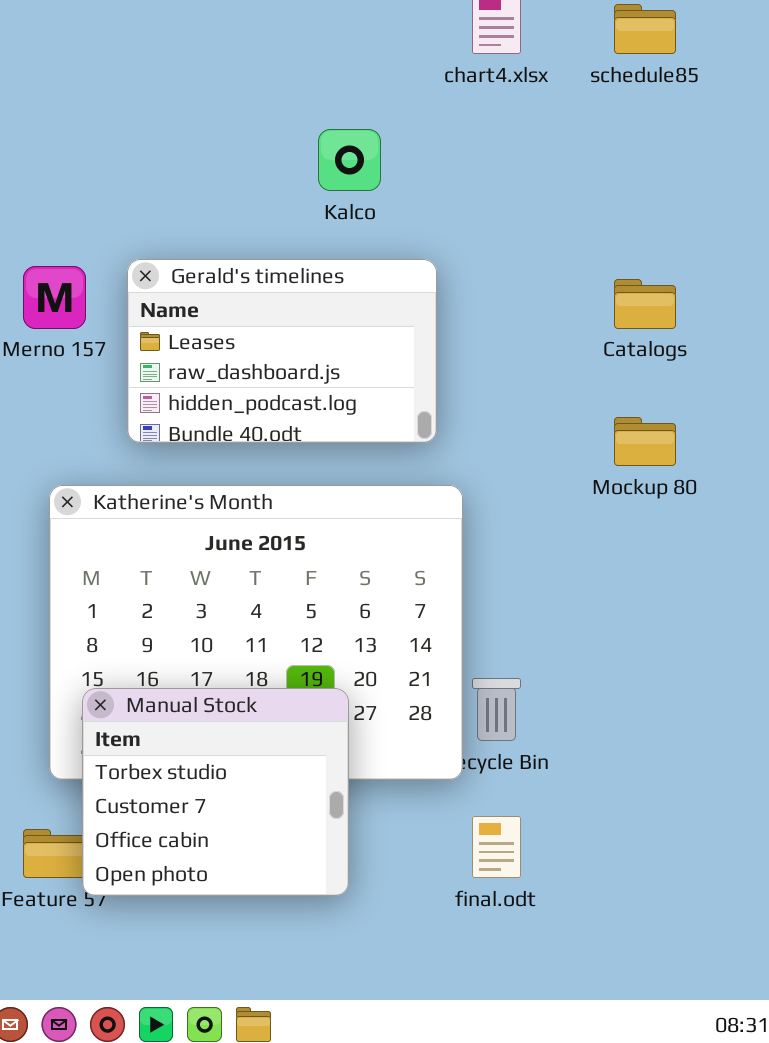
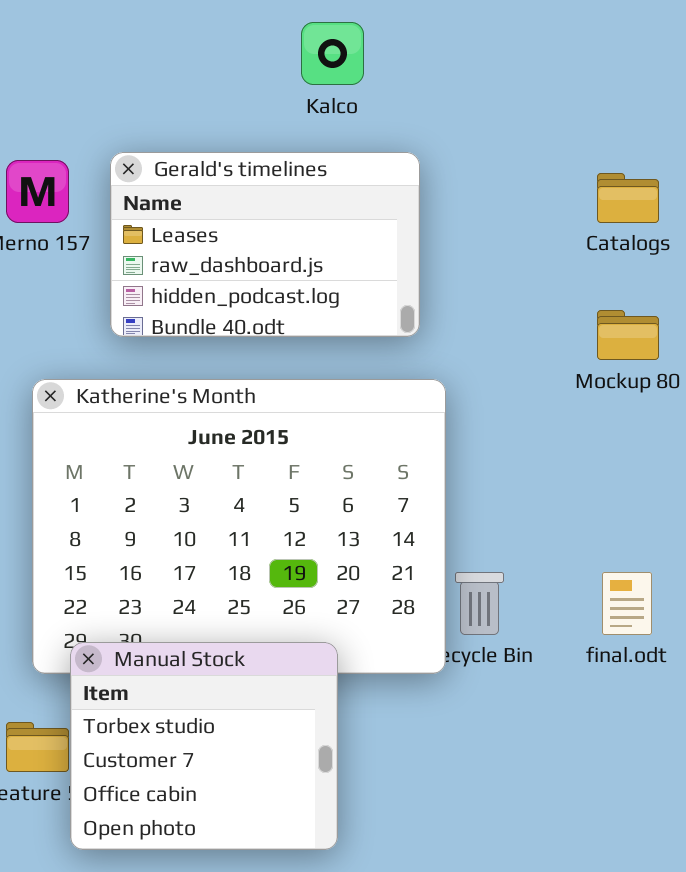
Manual Stock: [82,688,349,896] -> [70,642,338,850], moved
final.odt: [472,816,521,878] -> [602,572,652,635], moved

